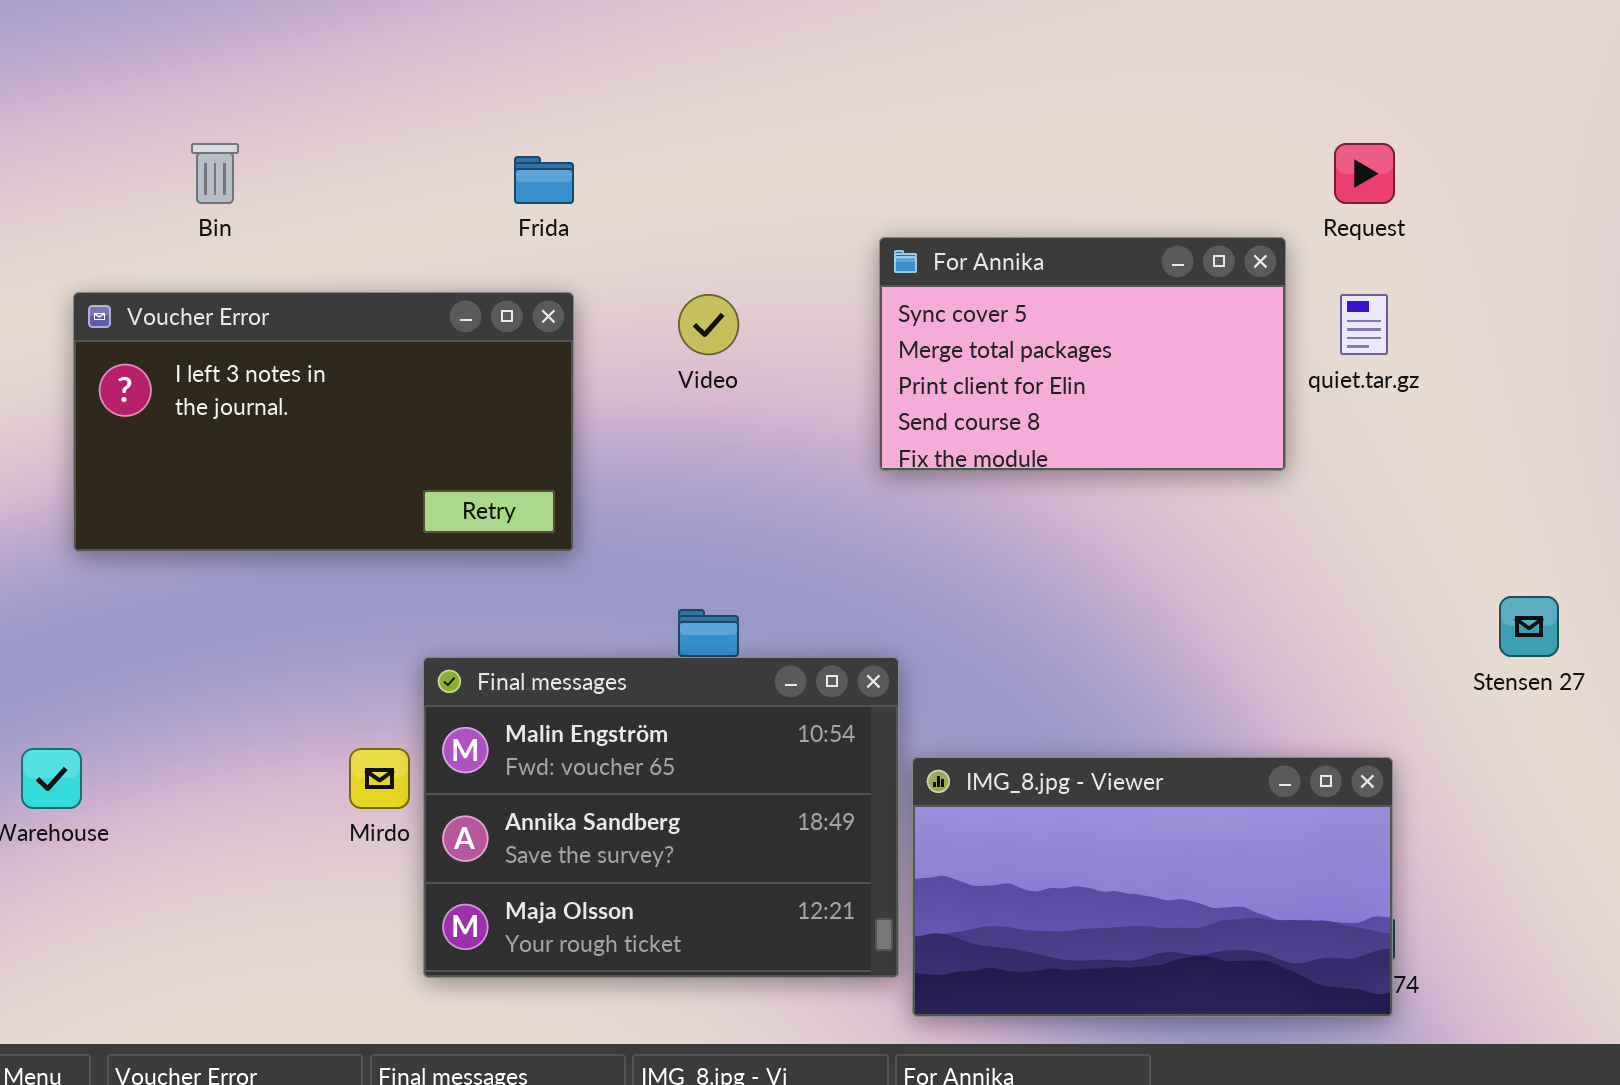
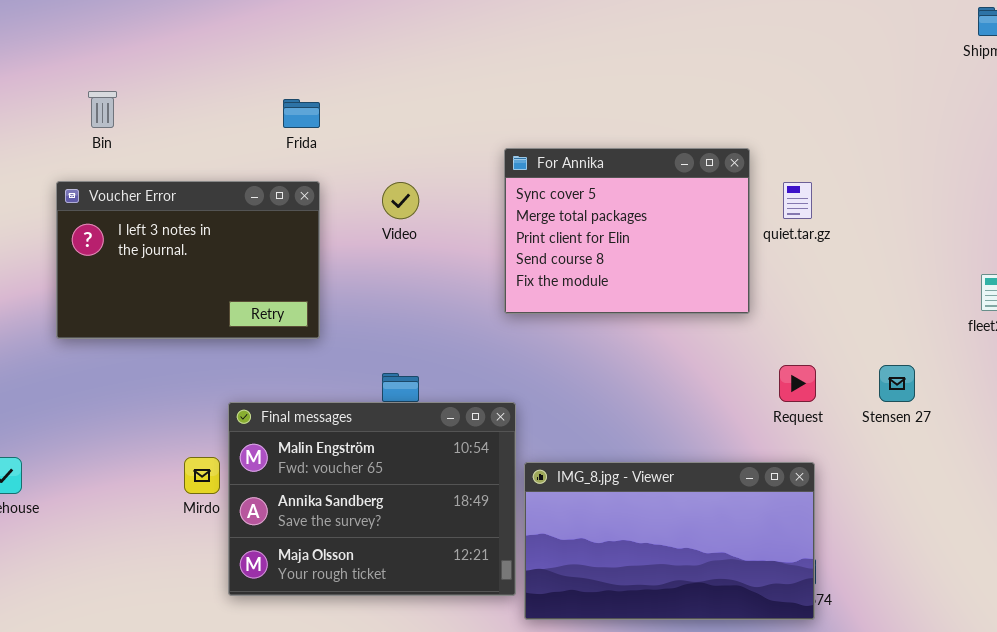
Request: [1334,143,1395,204] -> [779,365,816,402], moved
For Annika: [879,237,1286,471] -> [504,148,750,314], resized
Voucher Error: [73,292,574,552] -> [56,181,320,339], resized

